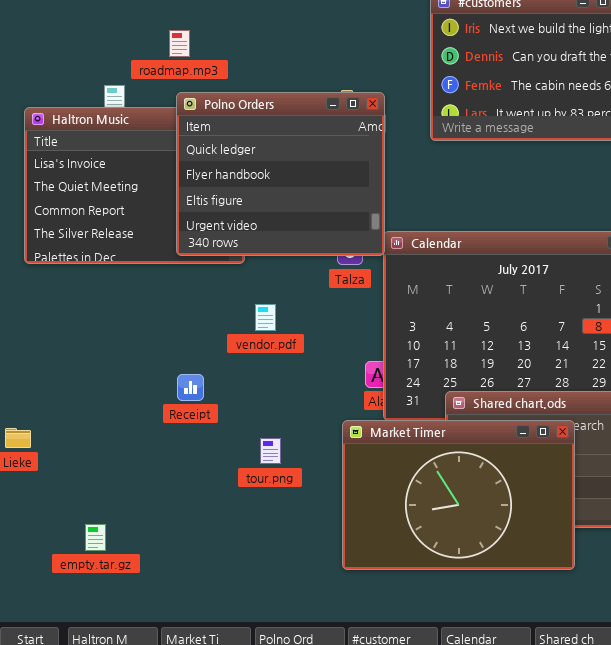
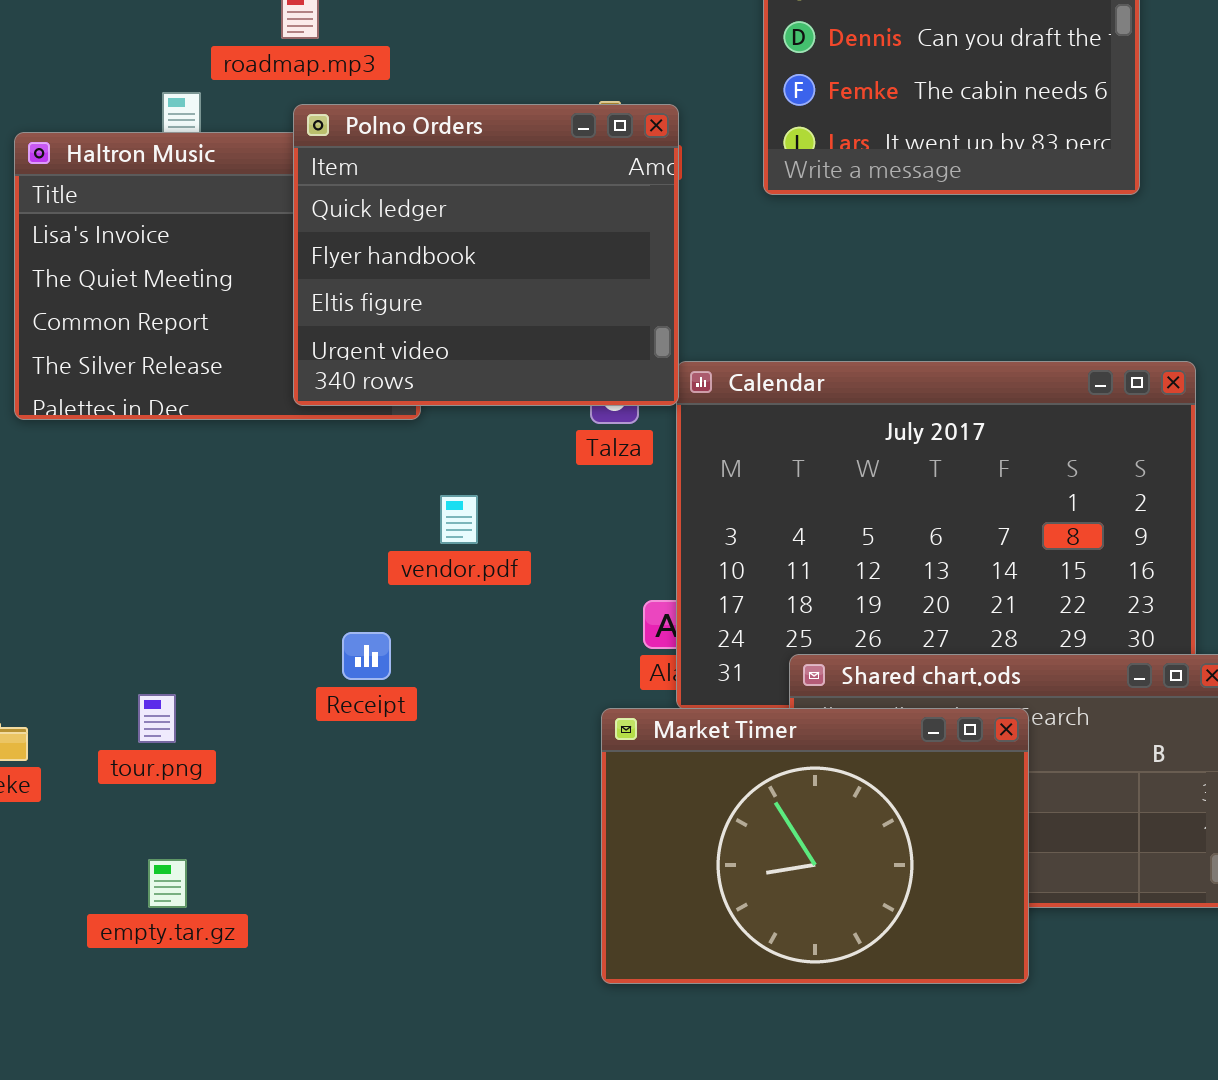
Receipt: [177,374,204,401] -> [342,632,391,680], moved
tour.png: [260,438,281,464] -> [138,694,176,743], moved
empty.tar.gz: [85,524,106,551] -> [148,859,187,908], moved

